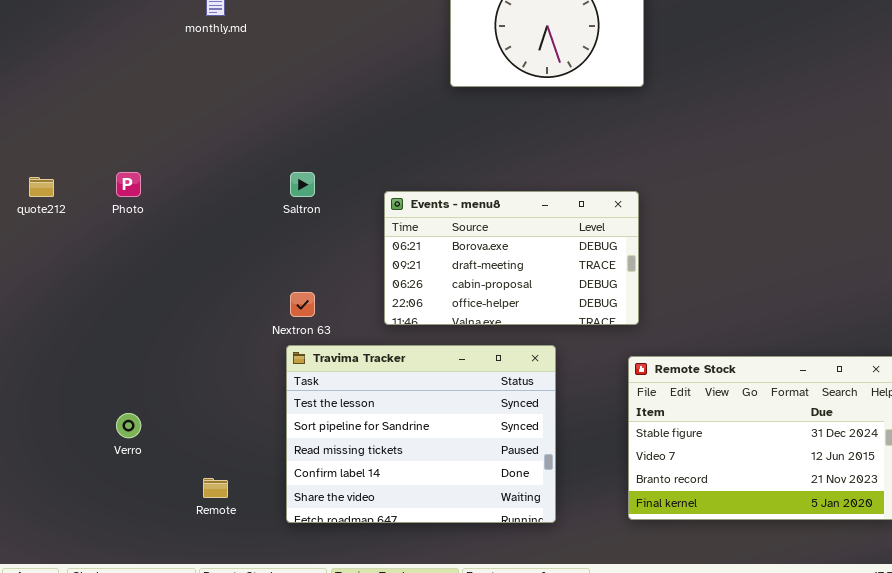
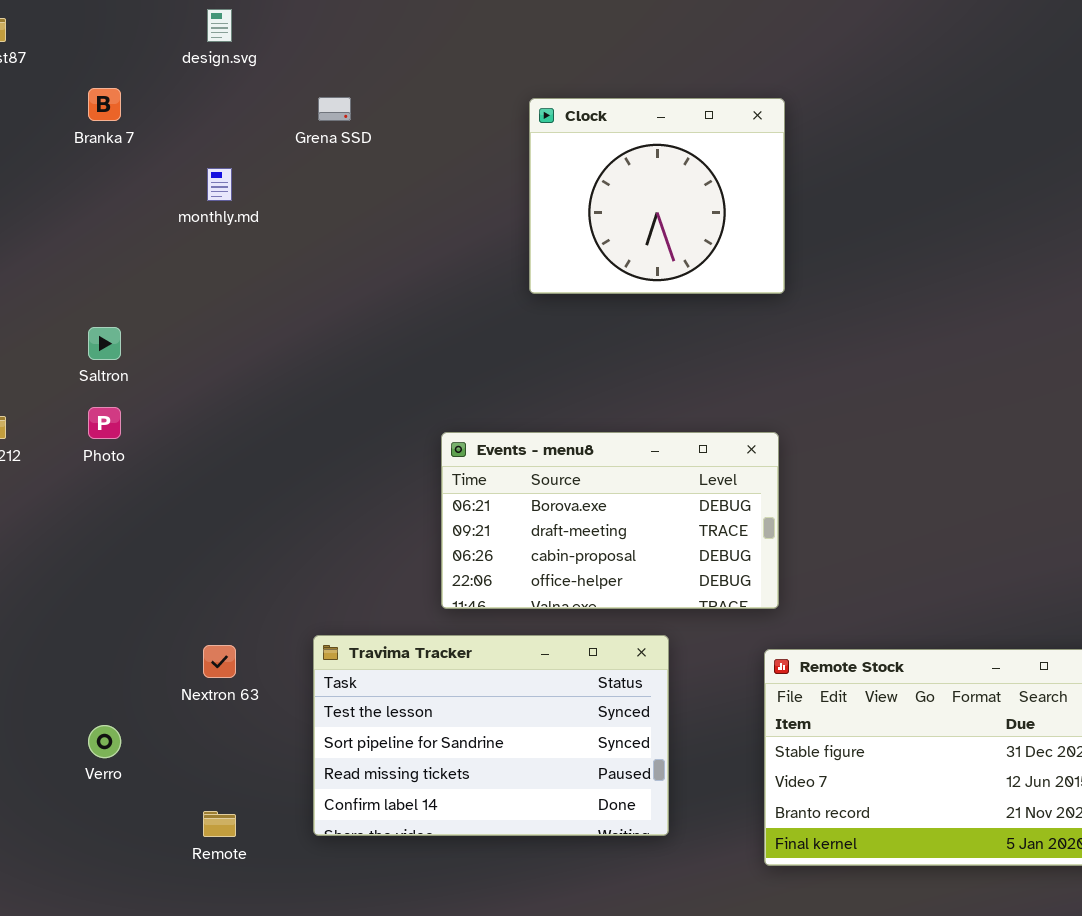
Saltron: [290,172,315,197] -> [88,327,121,360], moved
Nextron 63: [290,292,315,317] -> [203,645,236,678], moved
Travima Tracker: [286,345,556,523] -> [313,635,669,836], resized

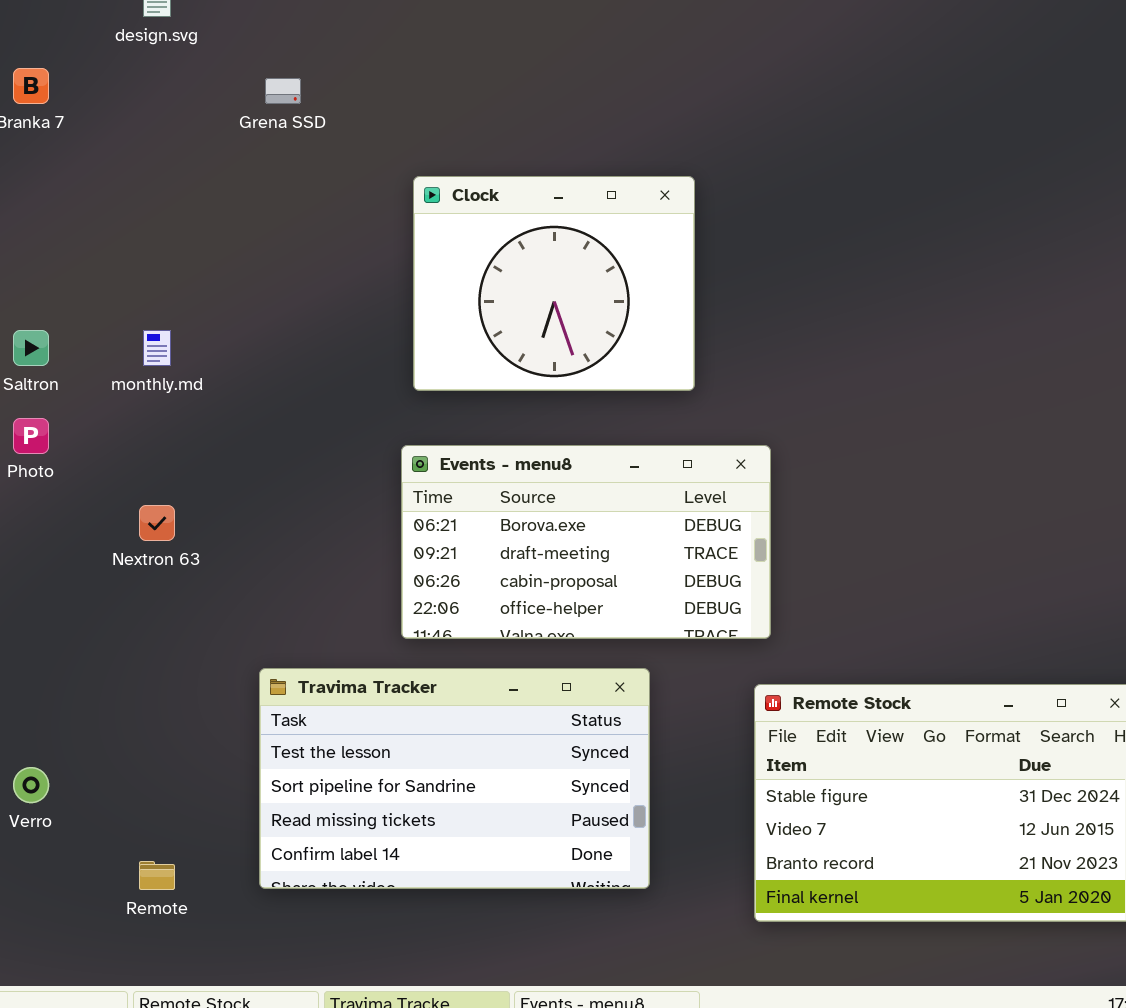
Clock: [529,98,785,294] -> [413,176,695,391], moved
monthly.md: [207,168,232,201] -> [143,330,171,366], moved
Nextron 63: [203,645,236,678] -> [139,505,175,541], moved

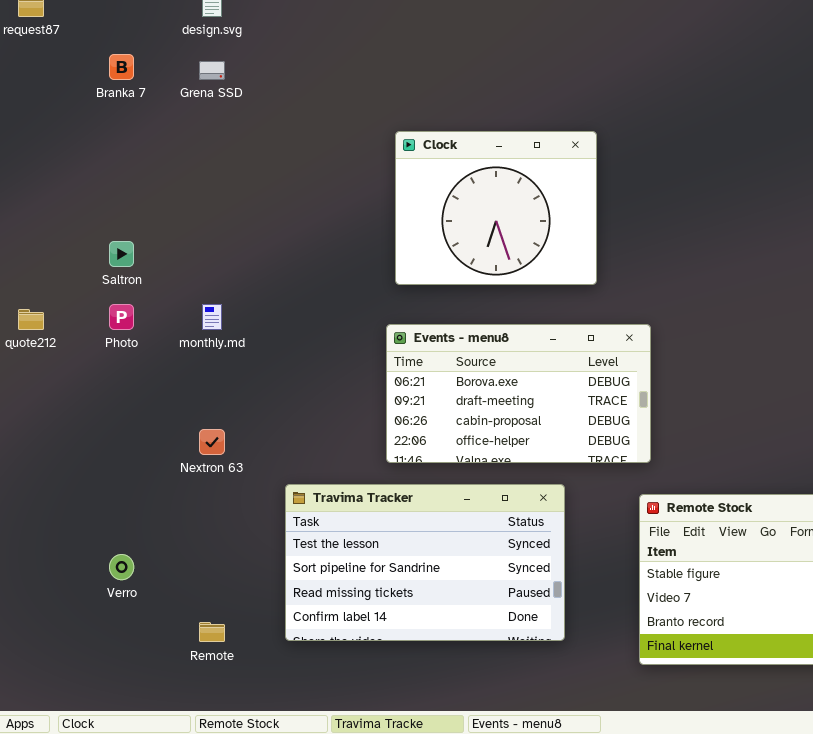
Grena SSD: [265,78,301,104] -> [199,61,225,80], moved
monthly.md: [143,330,171,366] -> [202,304,222,330], moved
Nextron 63: [139,505,175,541] -> [199,429,225,455], moved

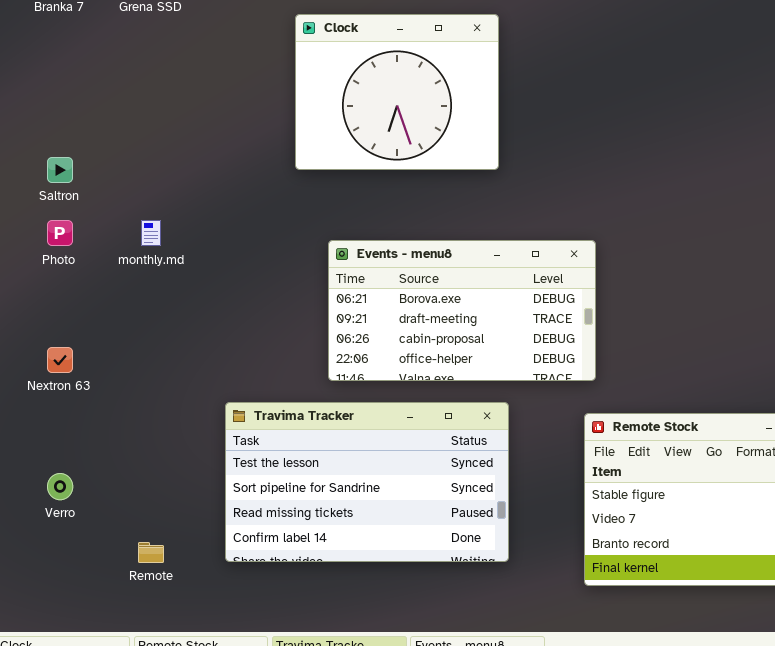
Clock: [395,131,597,285] -> [295,14,499,170], moved
Nextron 63: [199,429,225,455] -> [47,347,73,373], moved

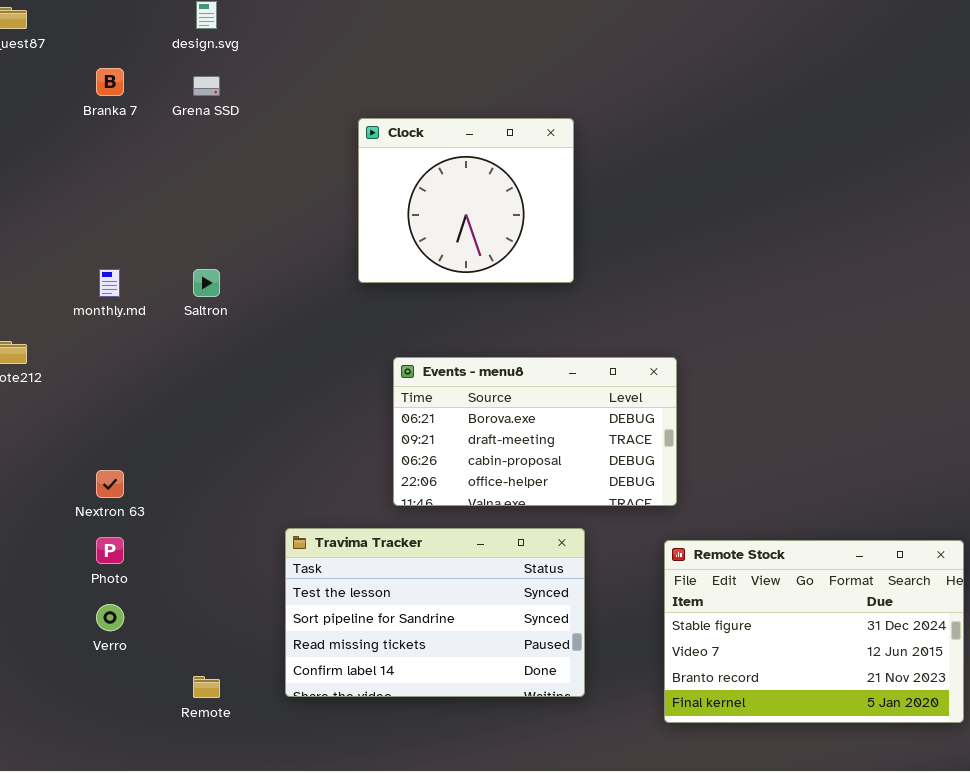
Saltron: [47,157,73,183] -> [193,269,220,297], moved
Photo: [47,220,73,246] -> [96,537,124,564], moved
monthly.md: [141,220,161,246] -> [99,269,120,297], moved

